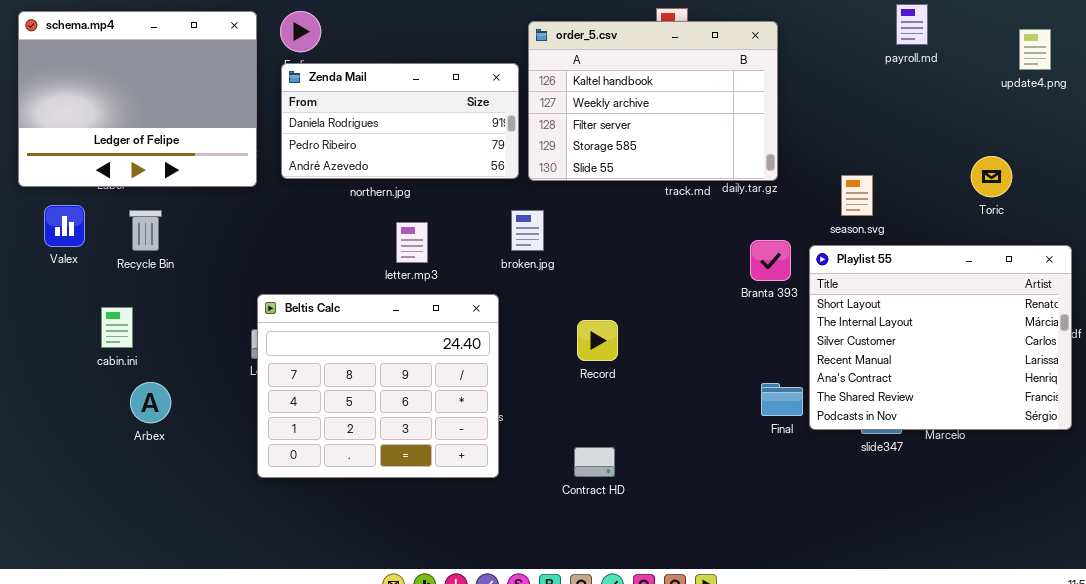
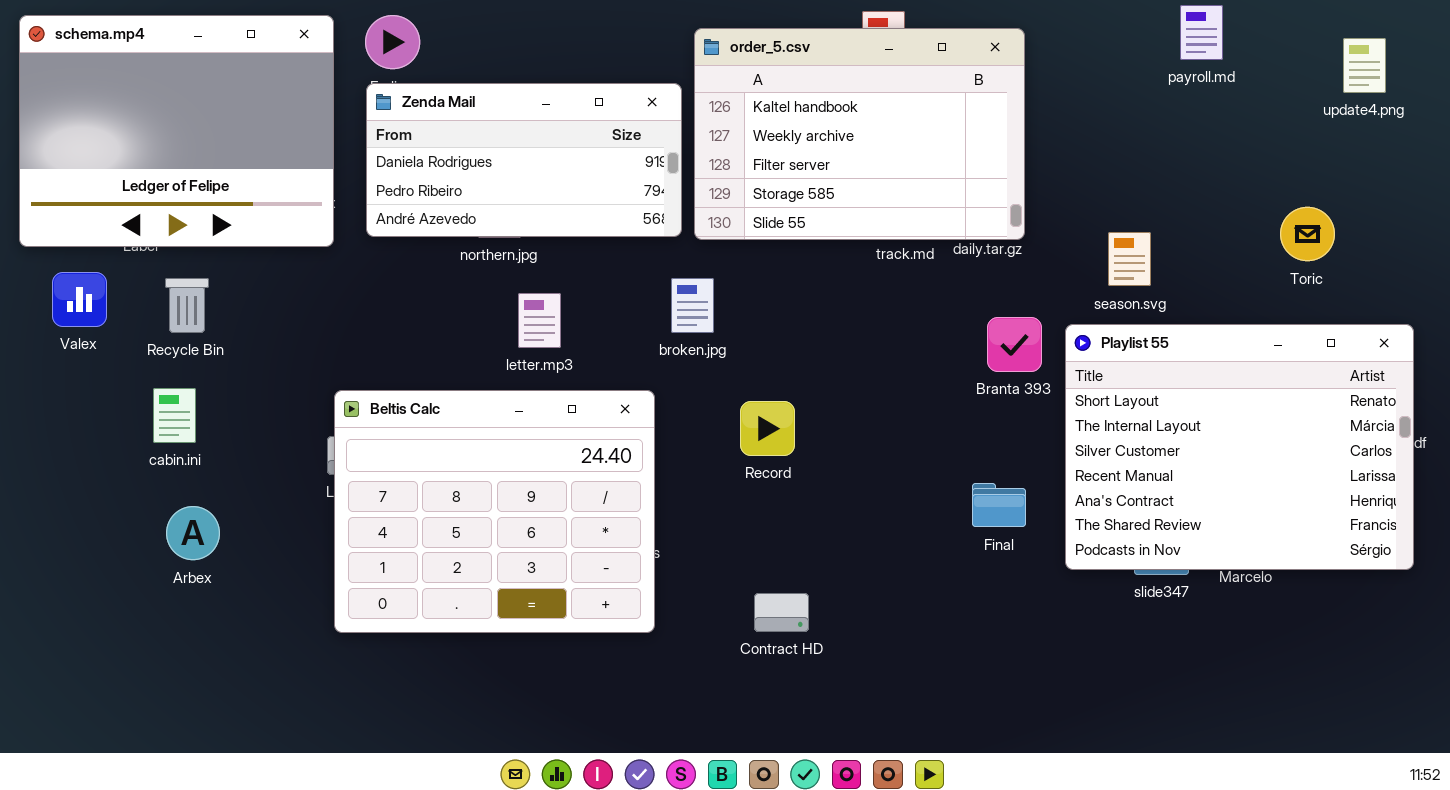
cabin.ini: [101,307,133,348] -> [153,388,196,443], moved
Record: [577,320,618,361] -> [740,401,795,456], moved
Final: [761,383,803,416] -> [972,483,1026,527], moved

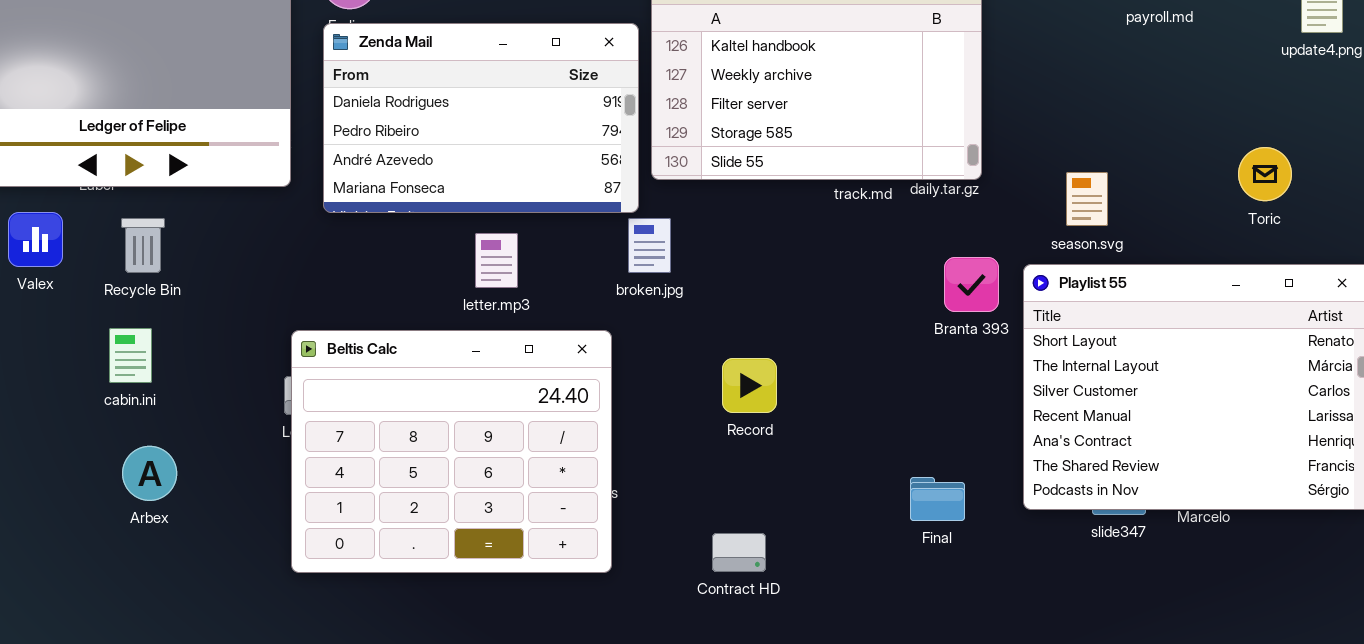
Zenda Mail: [366,83,682,237] -> [323,23,639,213], resized
Record: [740,401,795,456] -> [722,358,777,413], moved
Final: [972,483,1026,527] -> [910,477,965,521], moved

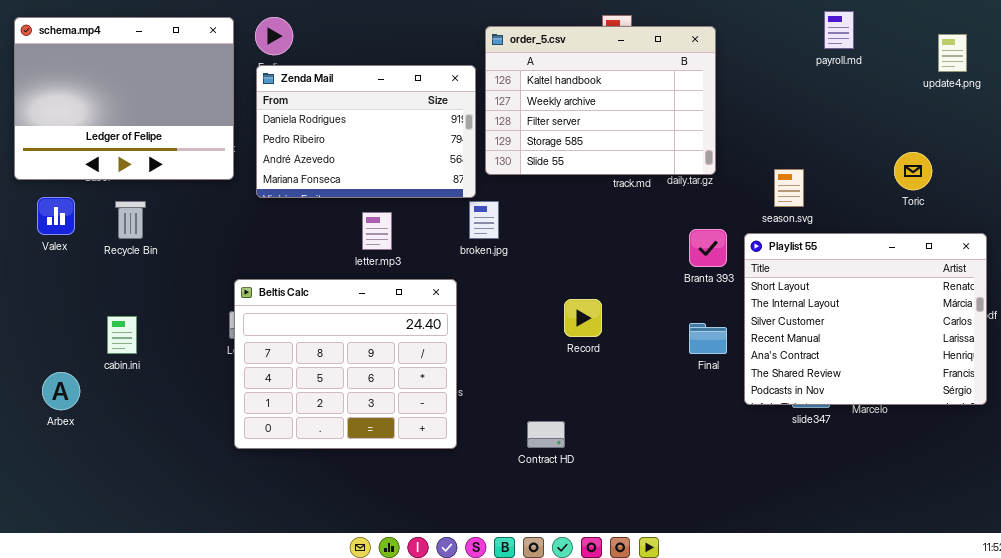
cabin.ini: [109,328,152,383] -> [107,316,137,354], moved
Record: [722,358,777,413] -> [564,299,602,337], moved
Arbex: [122,446,177,501] -> [42,372,80,410], moved
Final: [910,477,965,521] -> [689,323,727,354], moved

